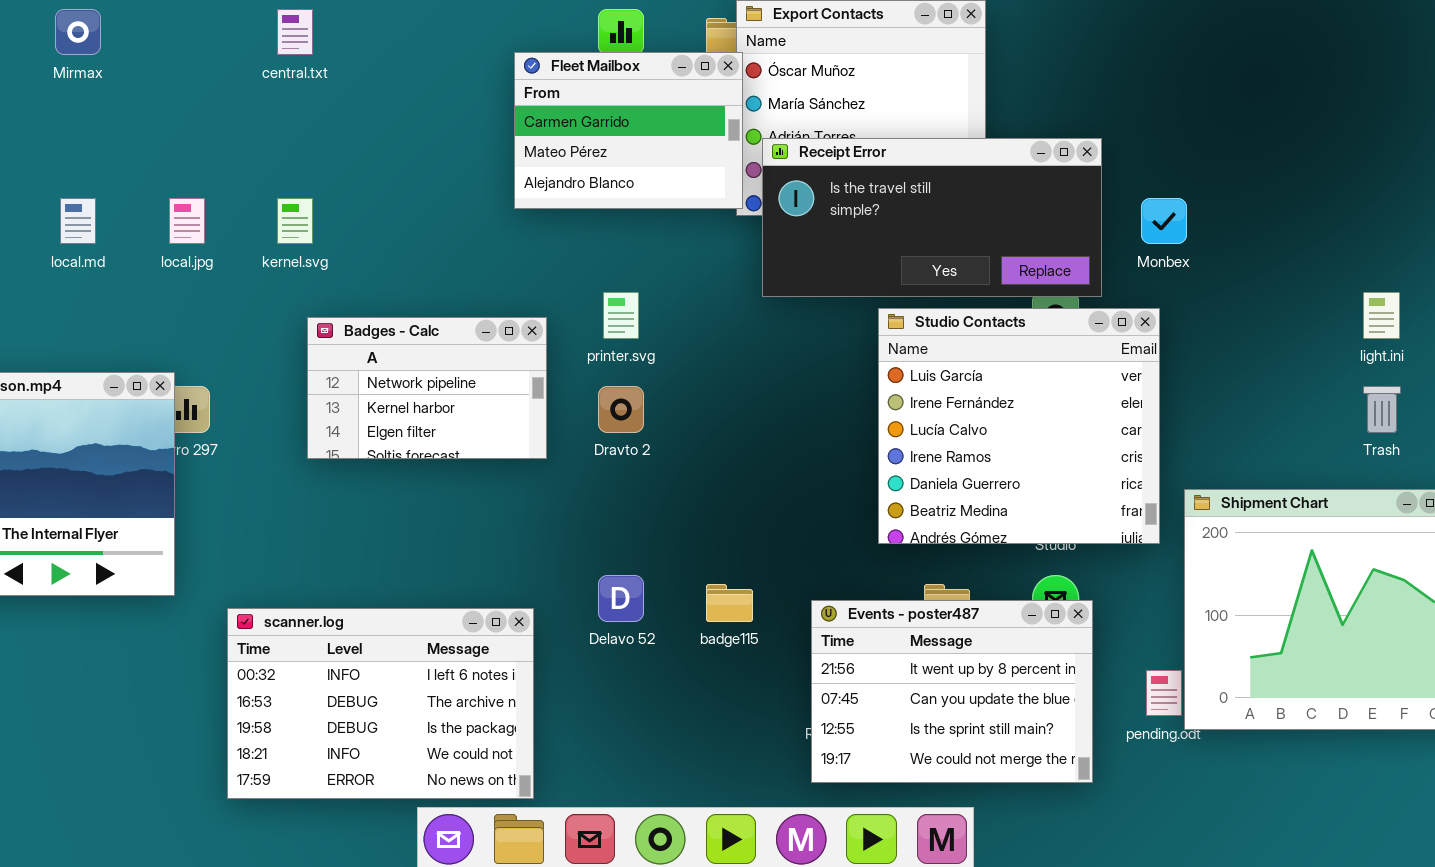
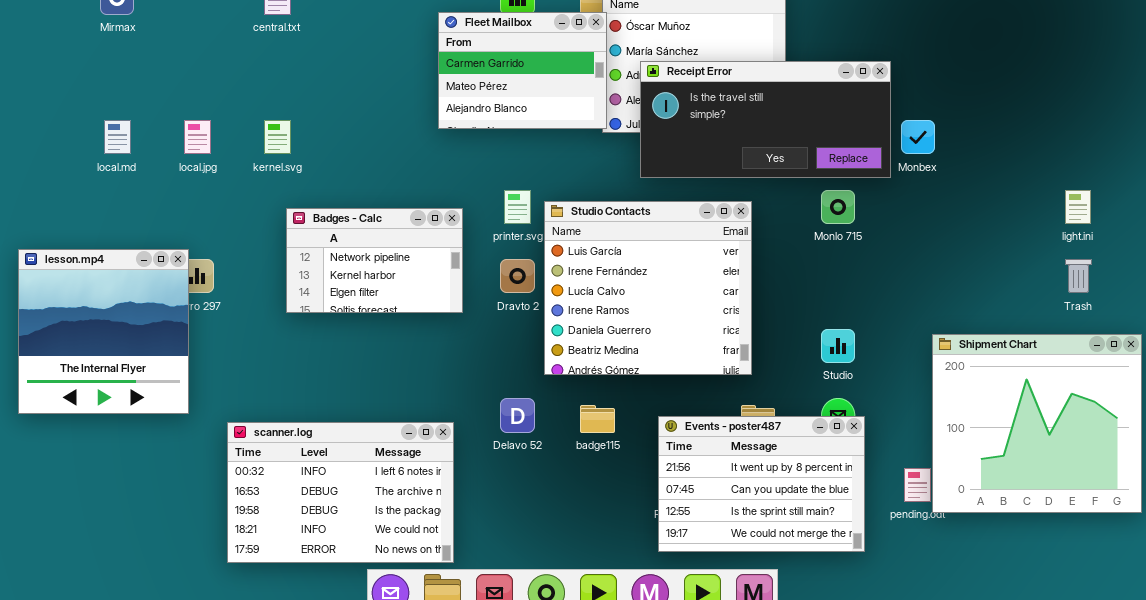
Receipt Error: [762,138,1102,297] -> [640,61,891,178], moved
Studio Contacts: [878,308,1160,544] -> [544,201,752,375], moved

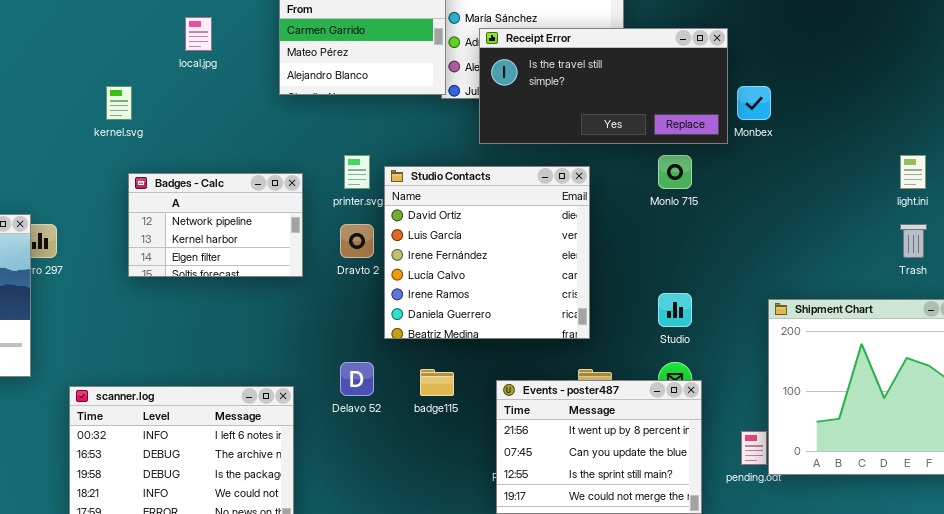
local.jpg: [184,120,211,154] -> [185,17,212,51], moved
Studio Contacts: [544,201,752,375] -> [384,166,590,339], scrolled up 1 row

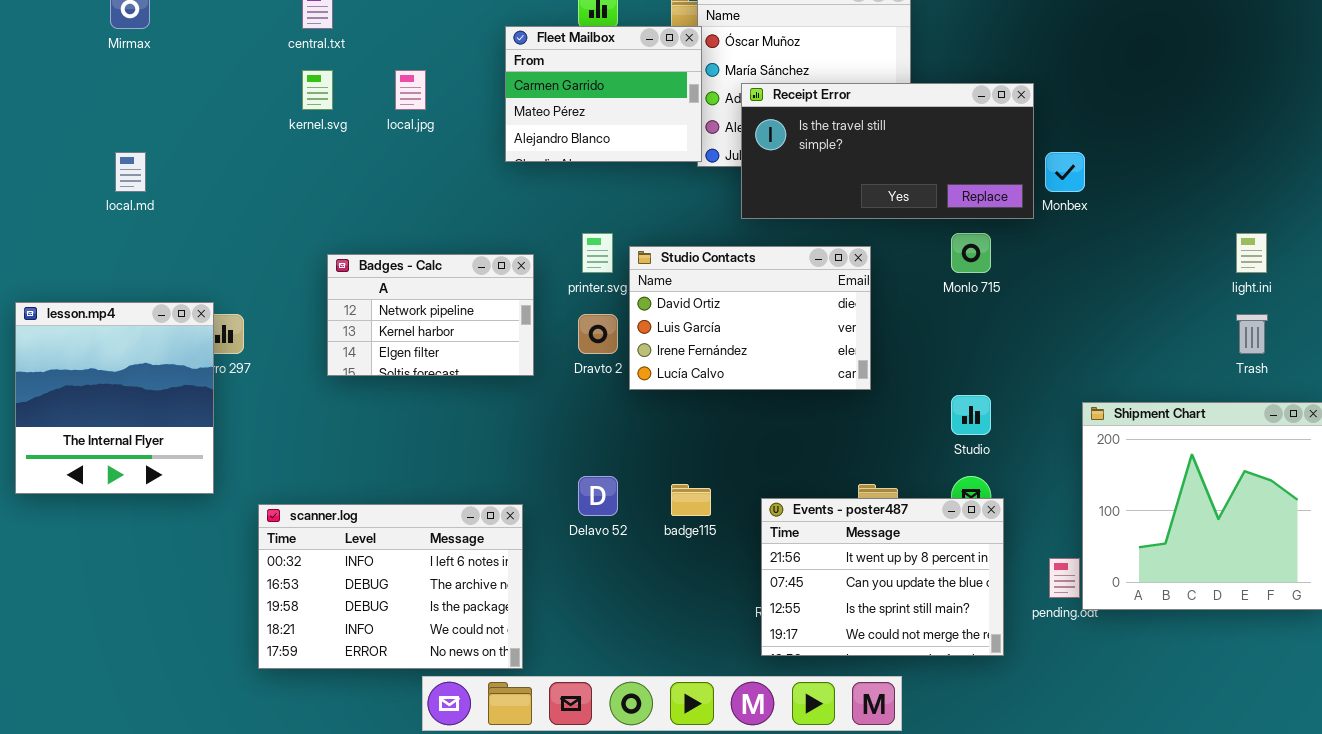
kernel.svg: [106,86,132,120] -> [302,70,333,110], moved
Studio Contacts: [384,166,590,339] -> [629,246,871,390], resized

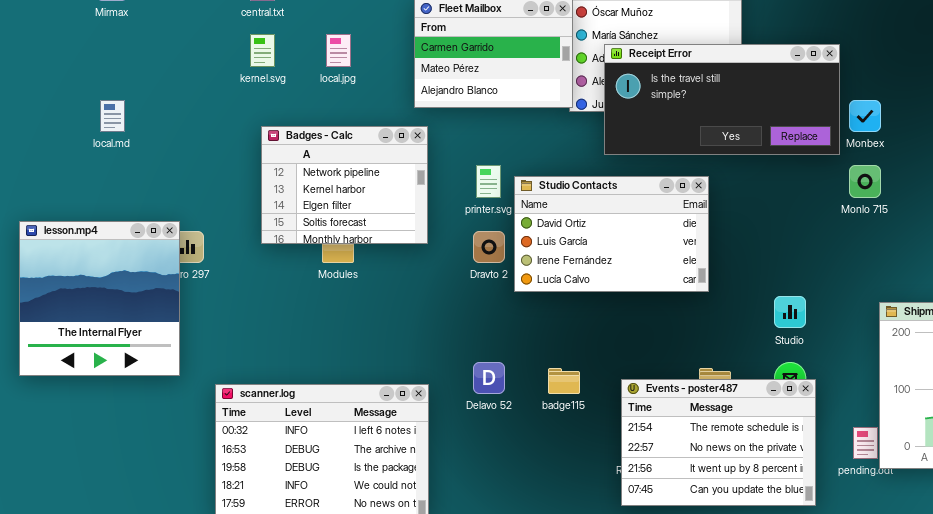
Monlo 715: [951,233,991,273] -> [849,165,881,198], moved
Badges - Calc: [327,254,534,376] -> [261,126,428,244], moved, resized
Events - poster487: [761,498,1004,656] -> [621,379,816,506], scrolled up 2 rows

